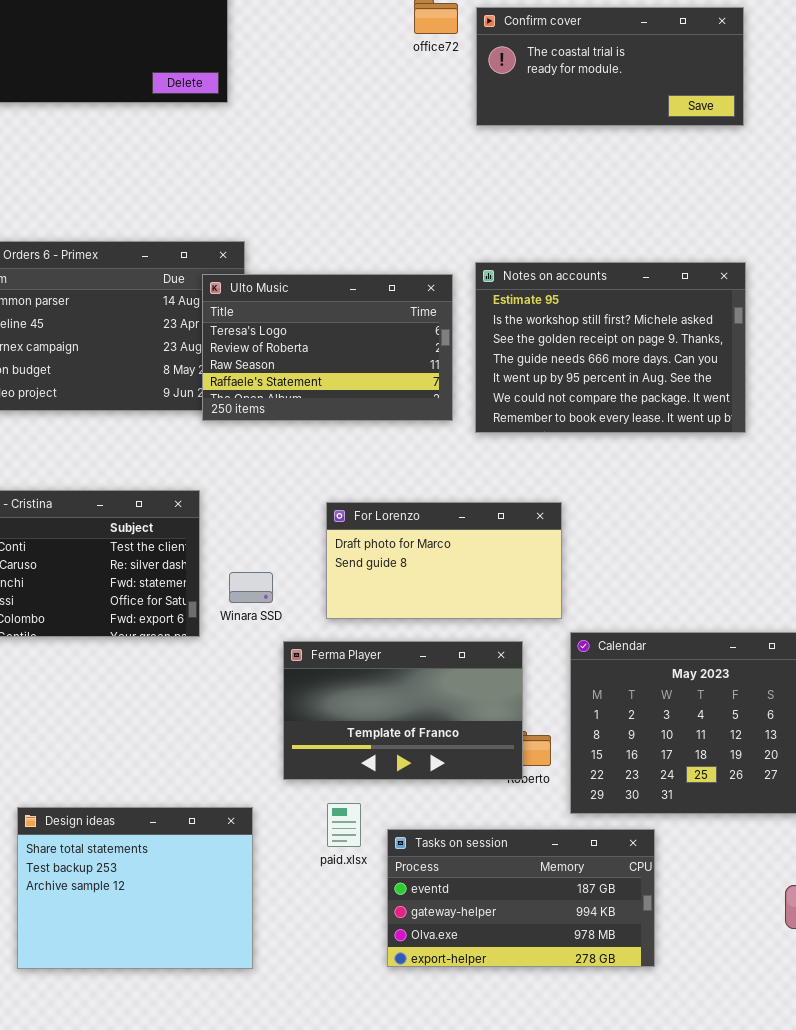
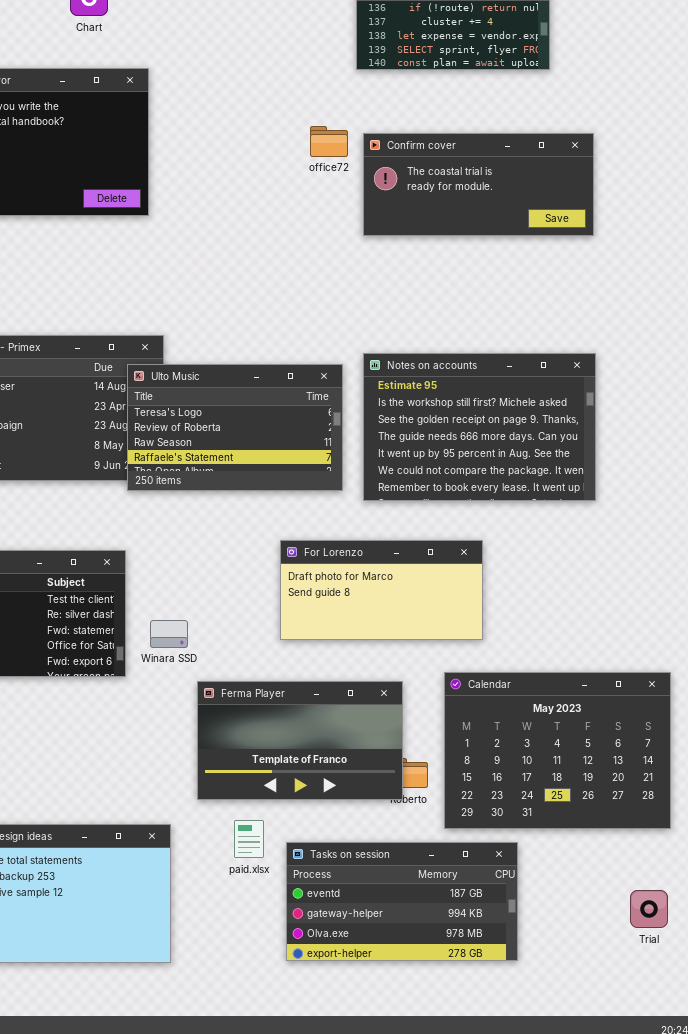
For Lorenzo: [326,502,562,619] -> [280,540,483,640], moved

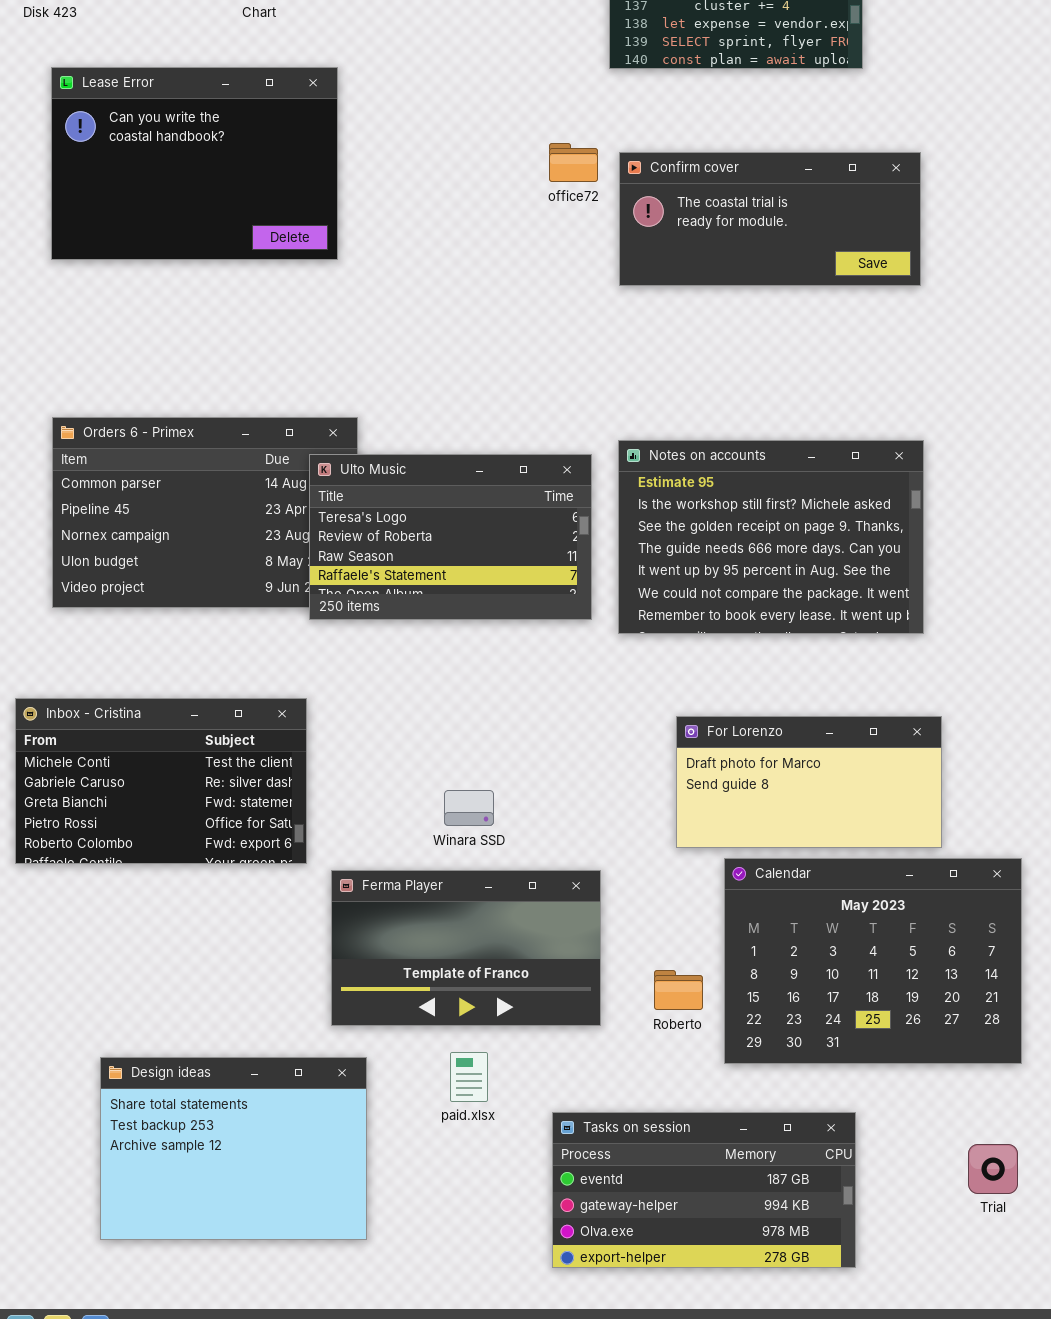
For Lorenzo: [280,540,483,640] -> [676,716,942,848], moved
Winara SSD: [150,620,188,648] -> [444,790,494,826], moved
Ferma Player: [197,681,403,800] -> [331,870,601,1026], moved
Tasks on session: [286,842,518,961] -> [552,1112,856,1268], moved

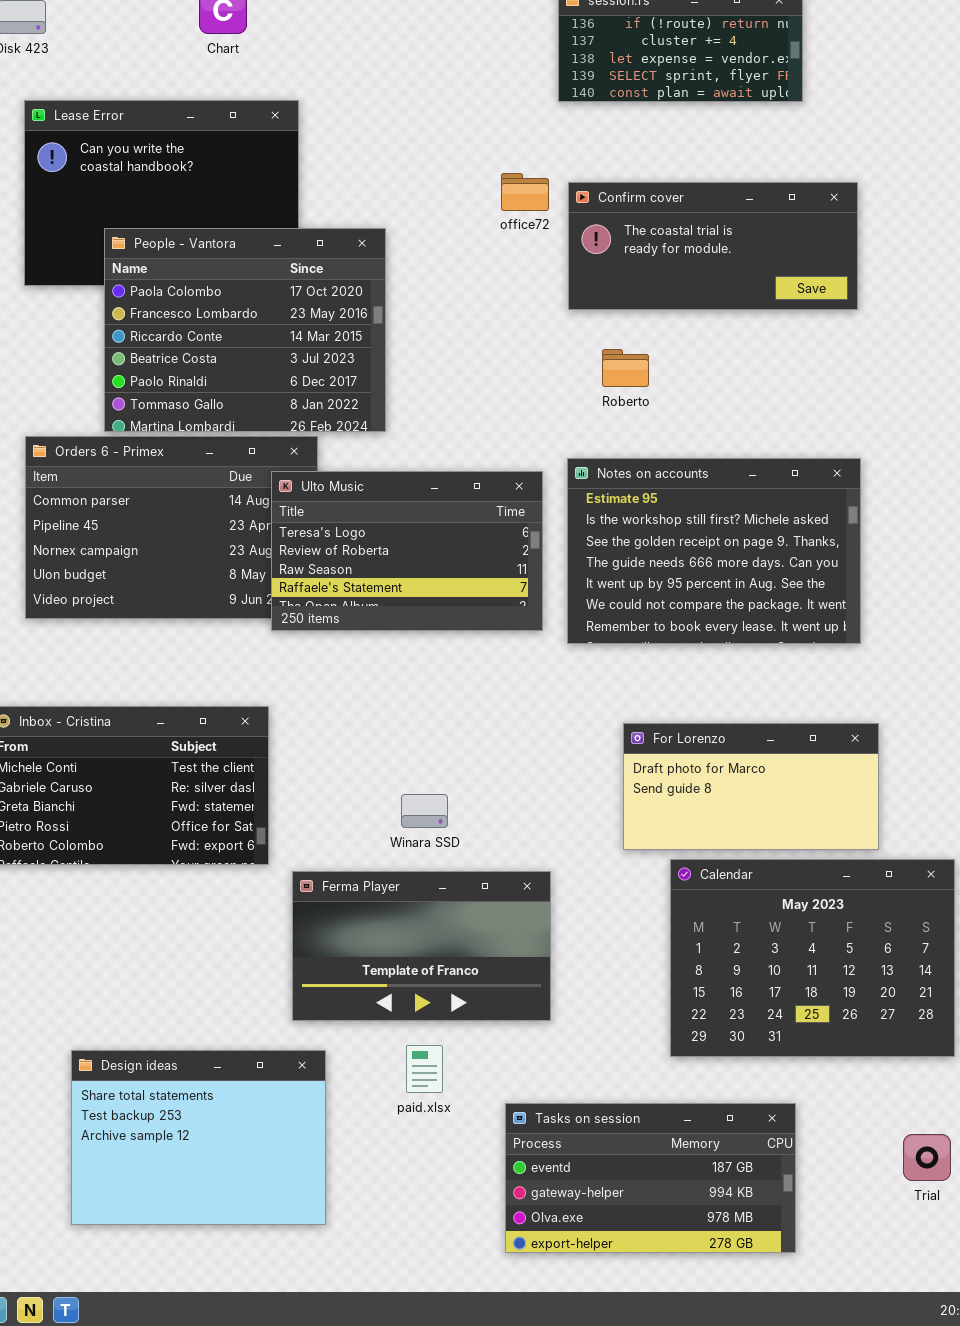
People - Vantora: none -> [104,228,386,432], opened
Roberto: [654,970,703,1010] -> [602,349,649,387], moved

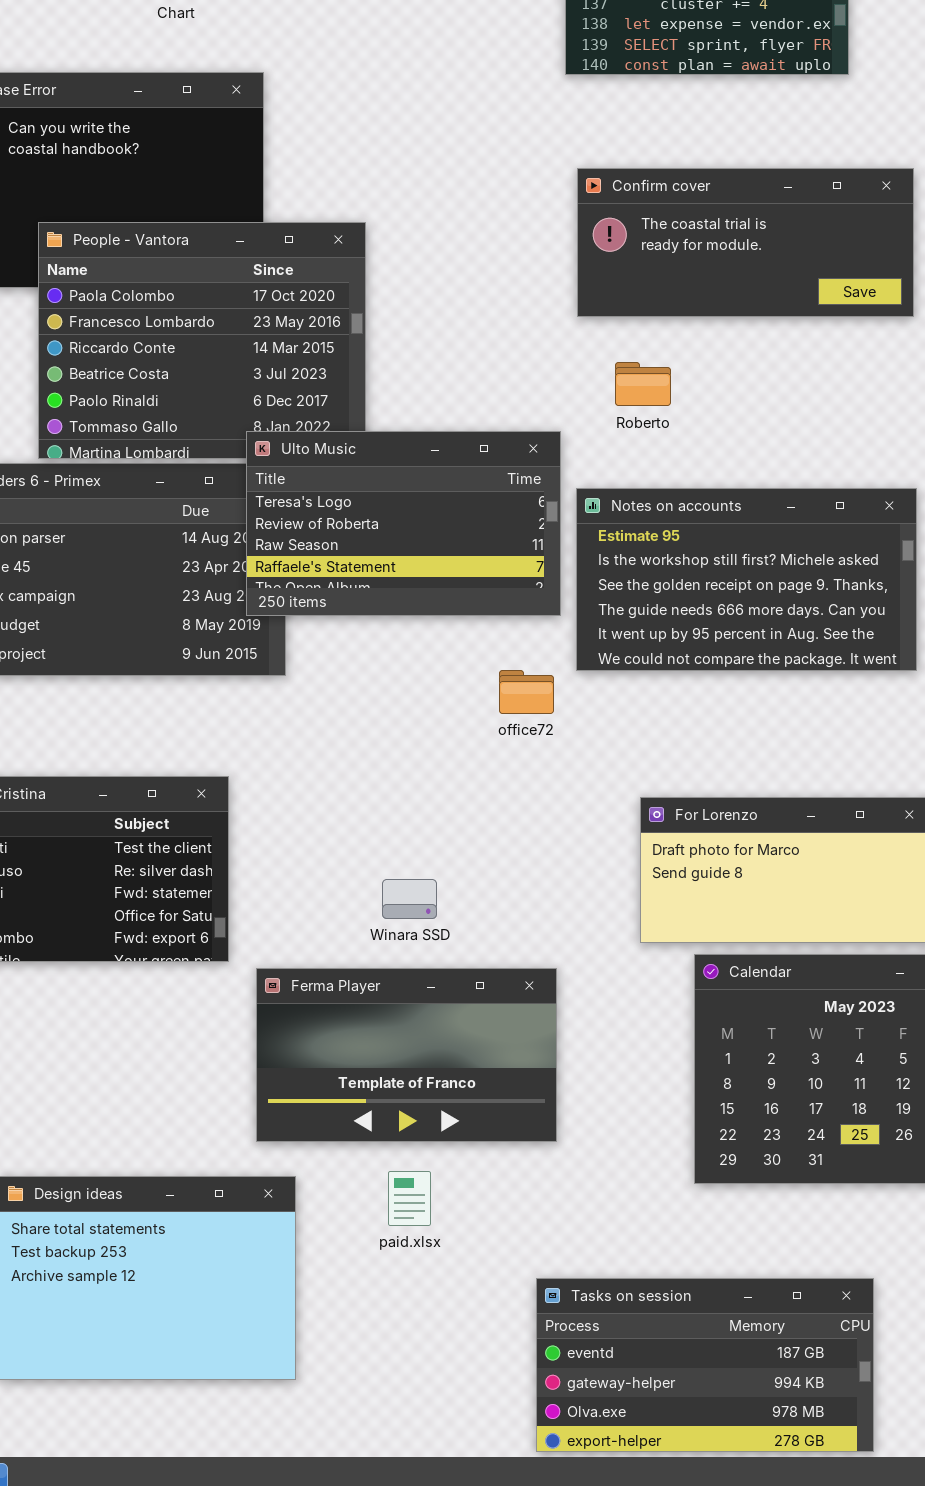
office72: [501,173,549,211] -> [499,670,554,714], moved
Notes on accounts: [567,458,861,644] -> [576,488,917,671], resized
Ulto Music: [271,471,543,631] -> [246,431,561,616], moved
Tasks on session: [505,1103,796,1253] -> [536,1278,874,1452], moved

